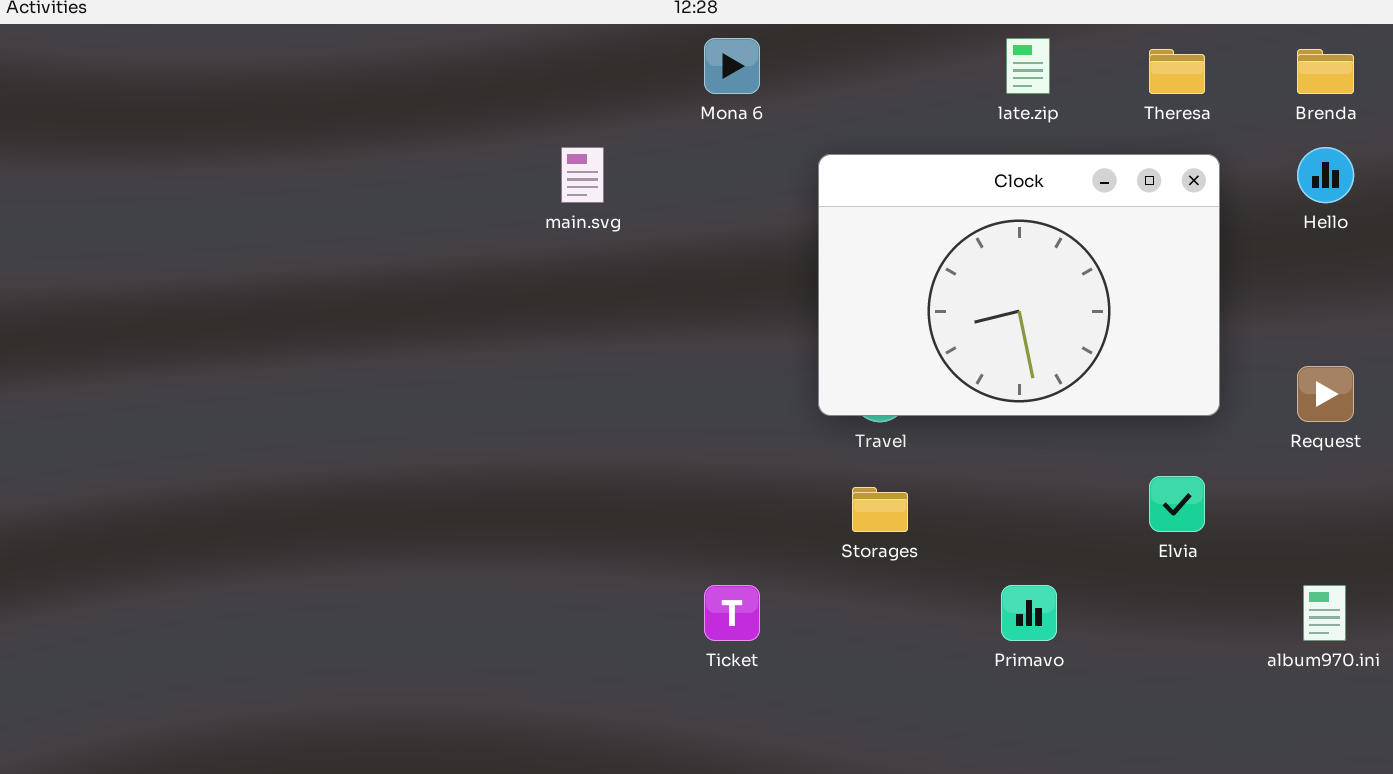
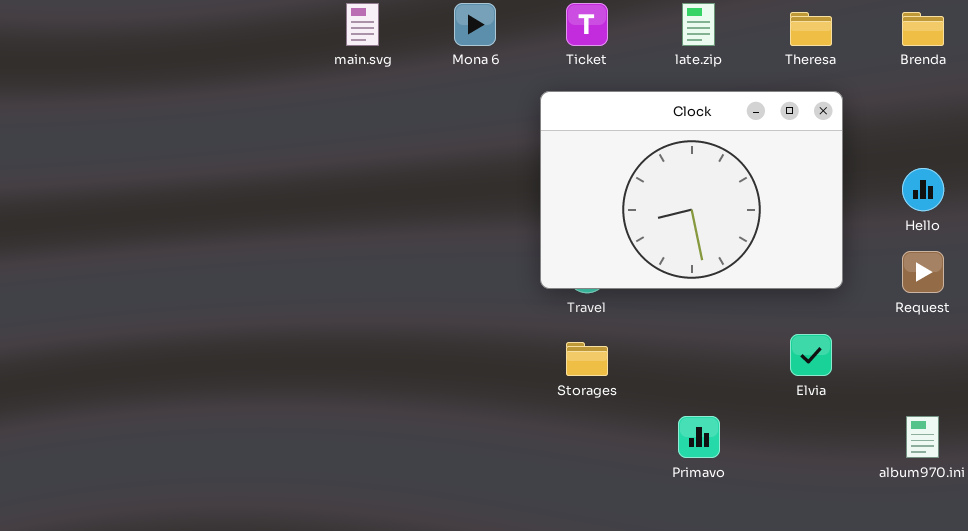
main.svg: [561,147,604,203] -> [346,3,379,46], moved
Hello: [1297,147,1354,203] -> [902,168,944,211], moved
Ticket: [704,585,760,641] -> [566,3,608,46], moved

